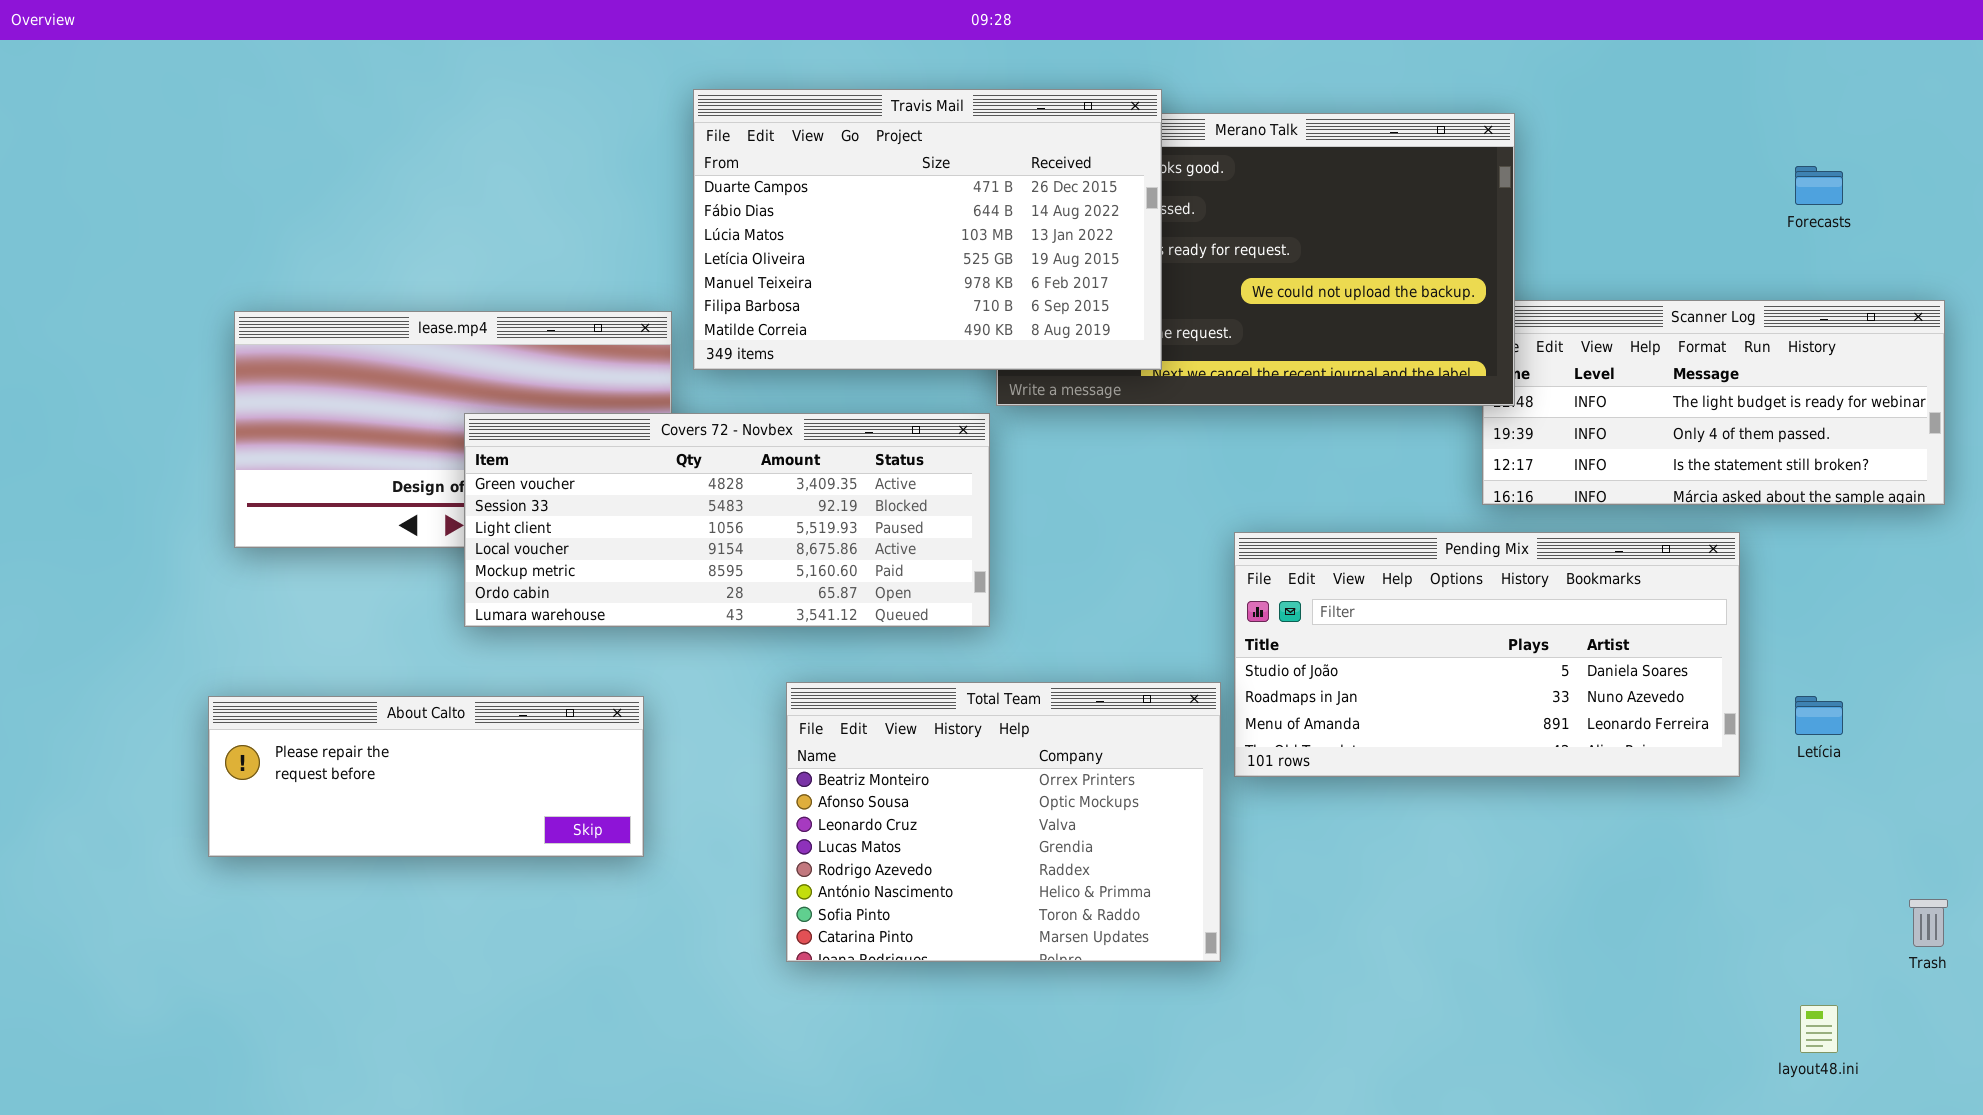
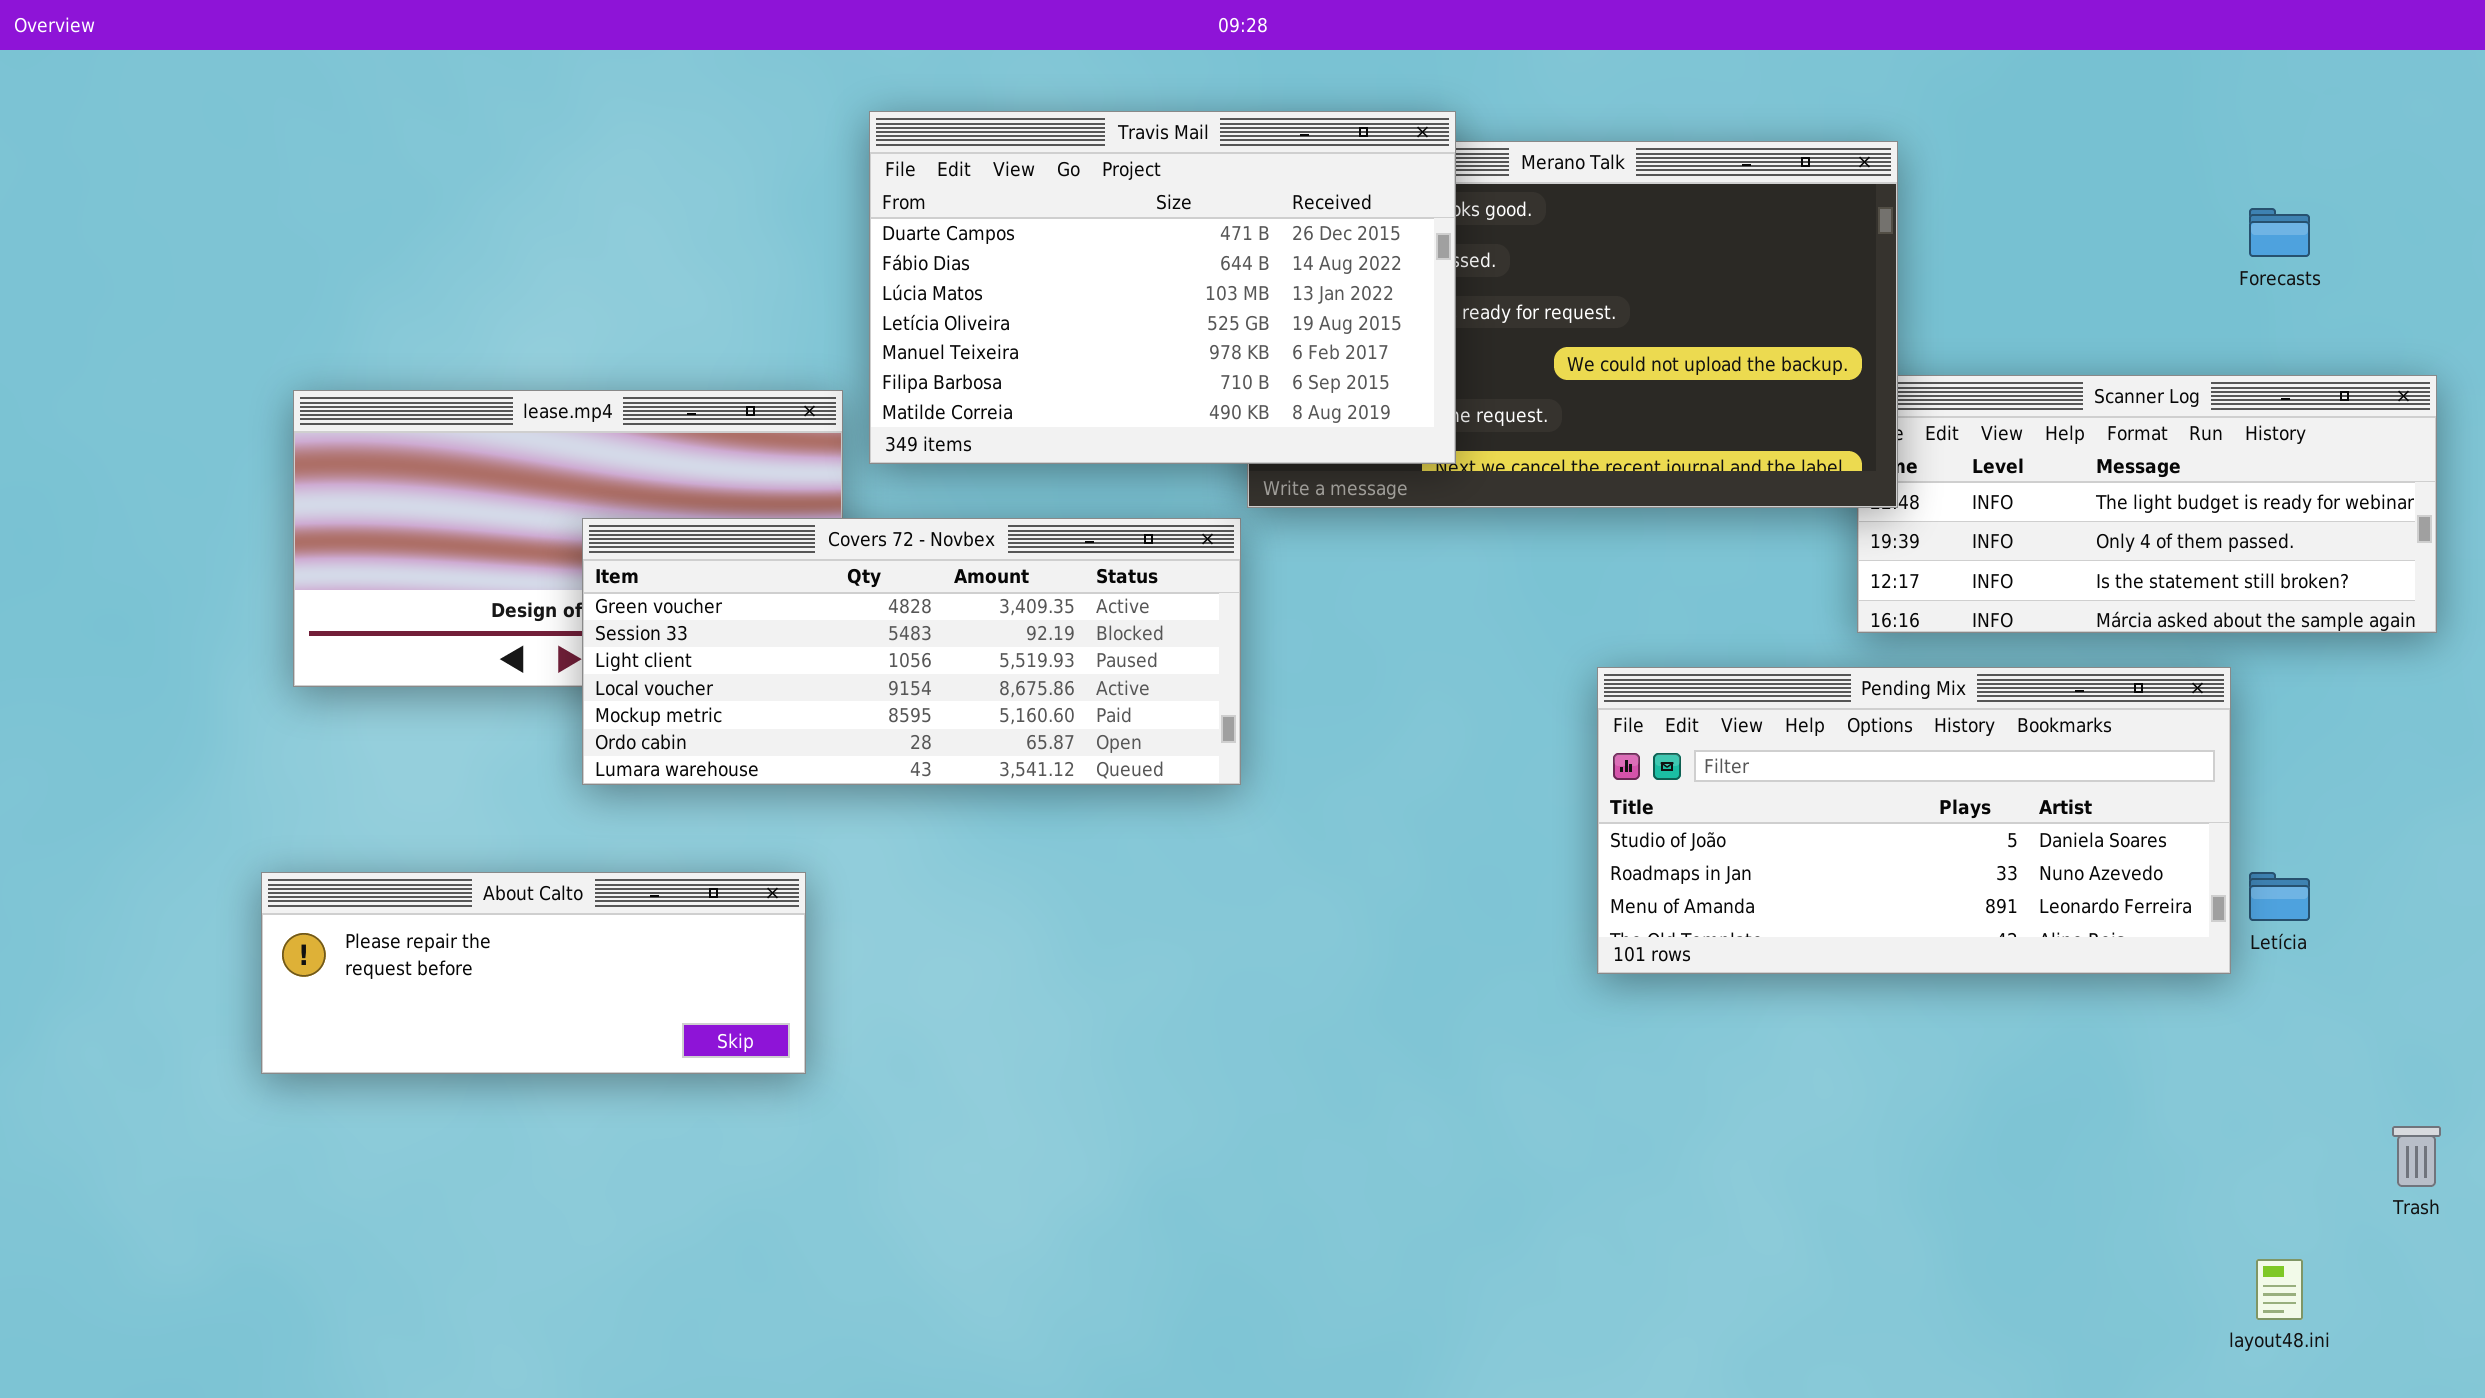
Pending Mix: [1234,532,1740,777] -> [1597,667,2231,974], moved
Total Team: [786,682,1221,962] -> none, closed

